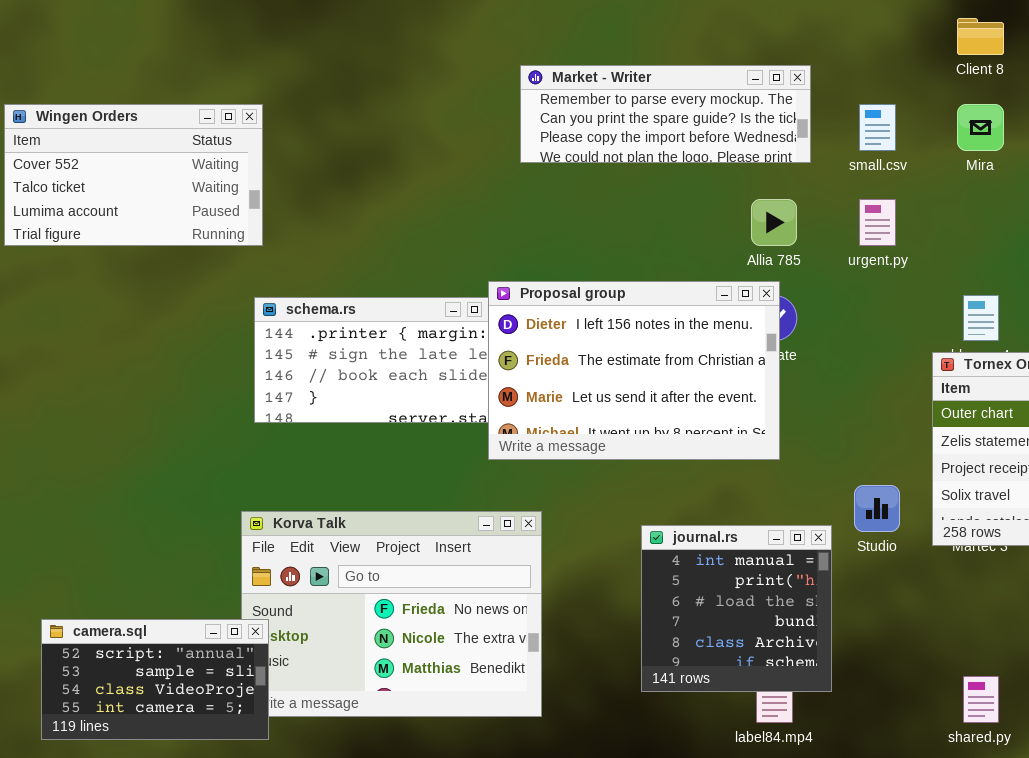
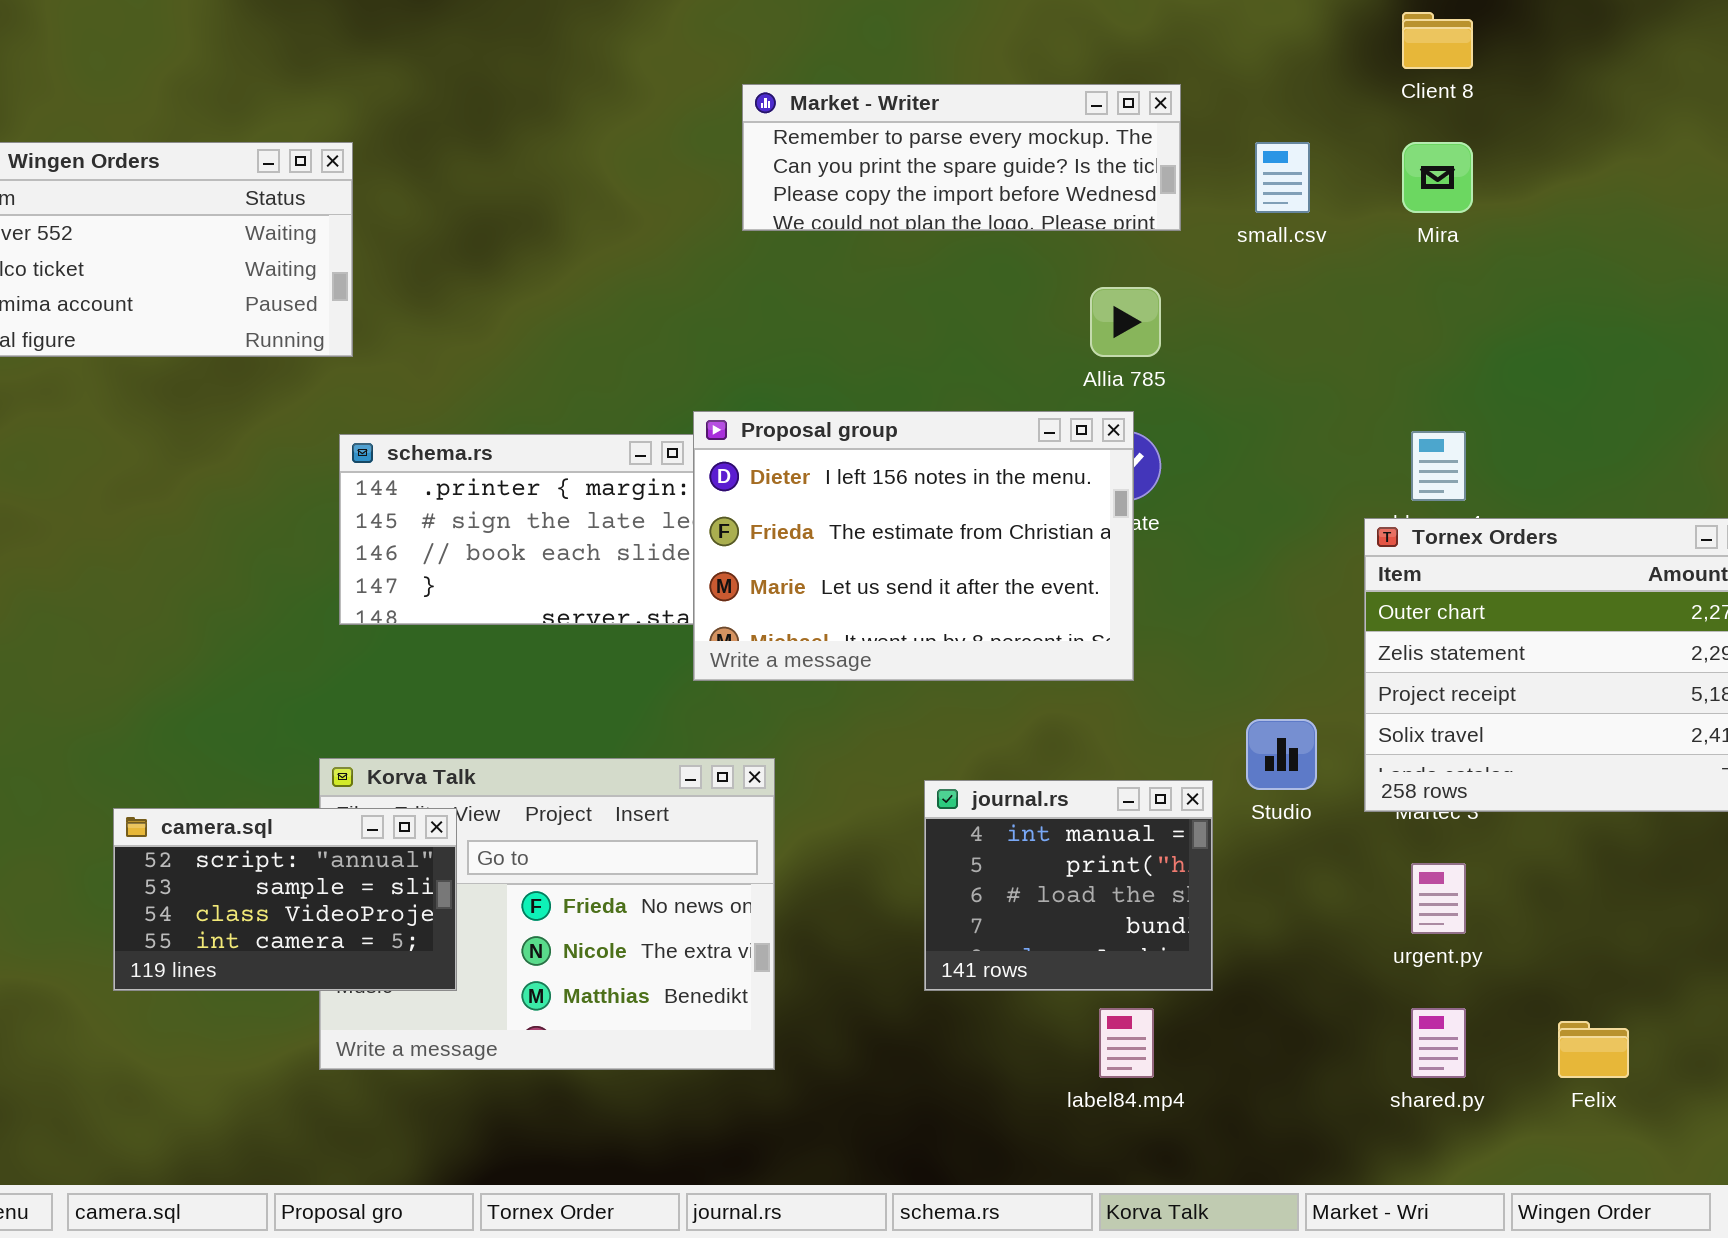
urgent.py: [859,199,896,246] -> [1411,863,1466,934], moved
journal.rs: [641,525,832,692] -> [924,780,1213,991], resized
camera.sql: [41,619,269,740] -> [113,808,457,991], moved

